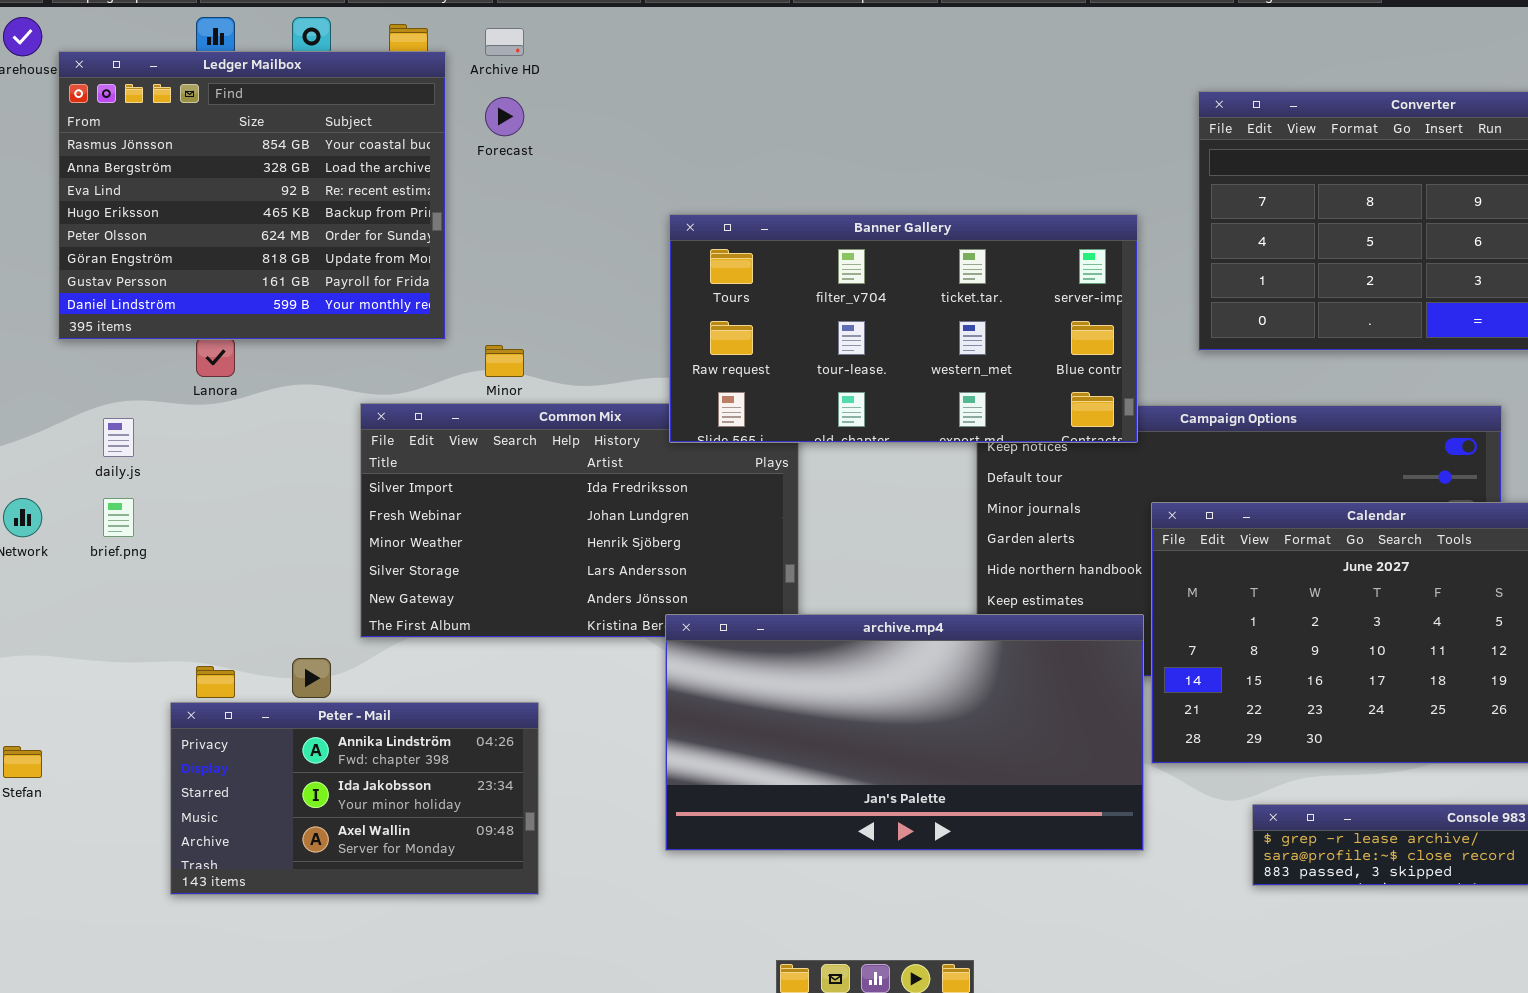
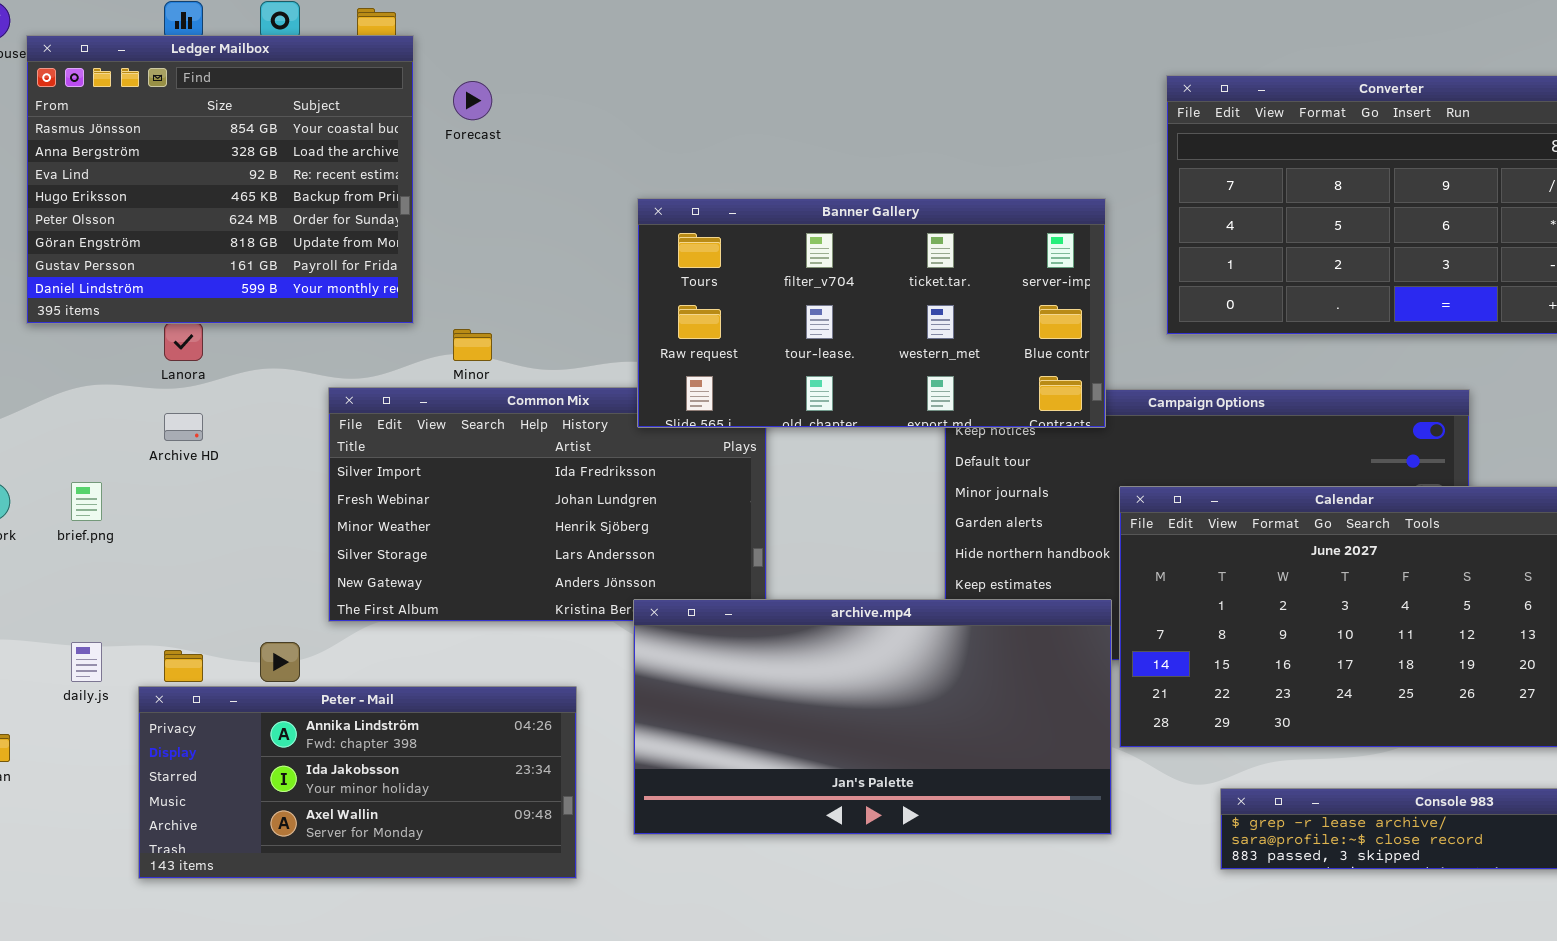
Archive HD: [485,28,524,56] -> [164,413,203,441], moved
daily.js: [103,418,134,457] -> [71,642,102,682], moved
Peter - Mail: [170,702,539,895] -> [138,686,577,879], resized

